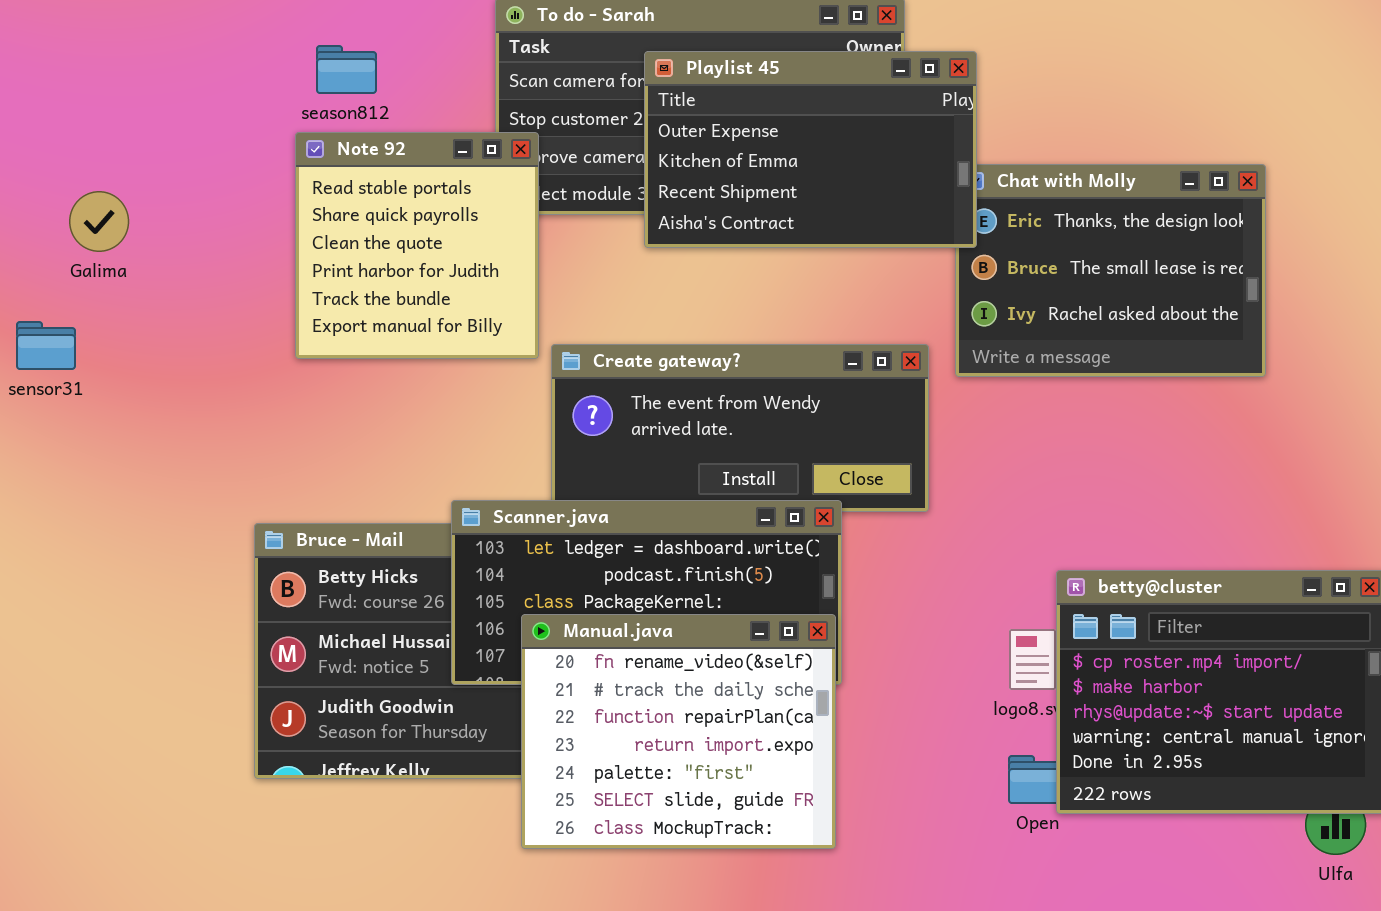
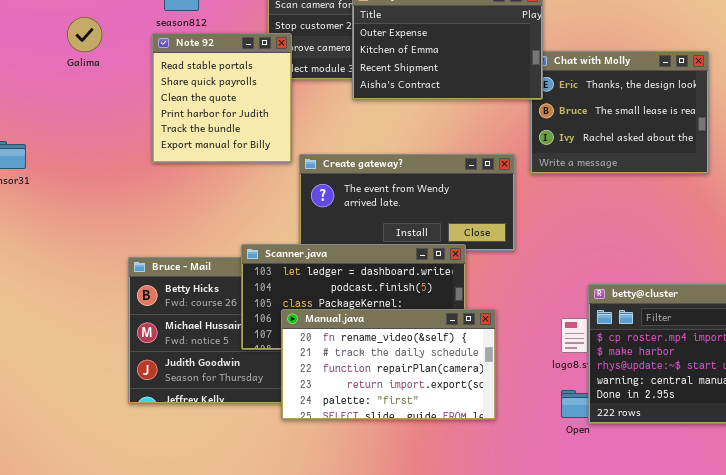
Galima: [69,191,129,252] -> [67,17,102,52], moved
Manual.java: [521,614,836,849] -> [281,309,496,420], resized

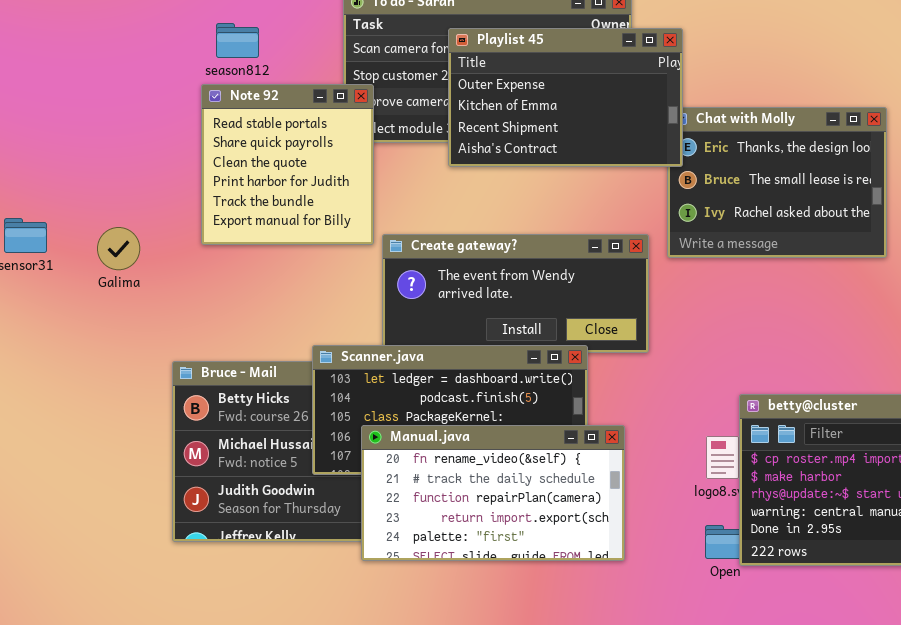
Galima: [67,17,102,52] -> [97,227,140,270], moved

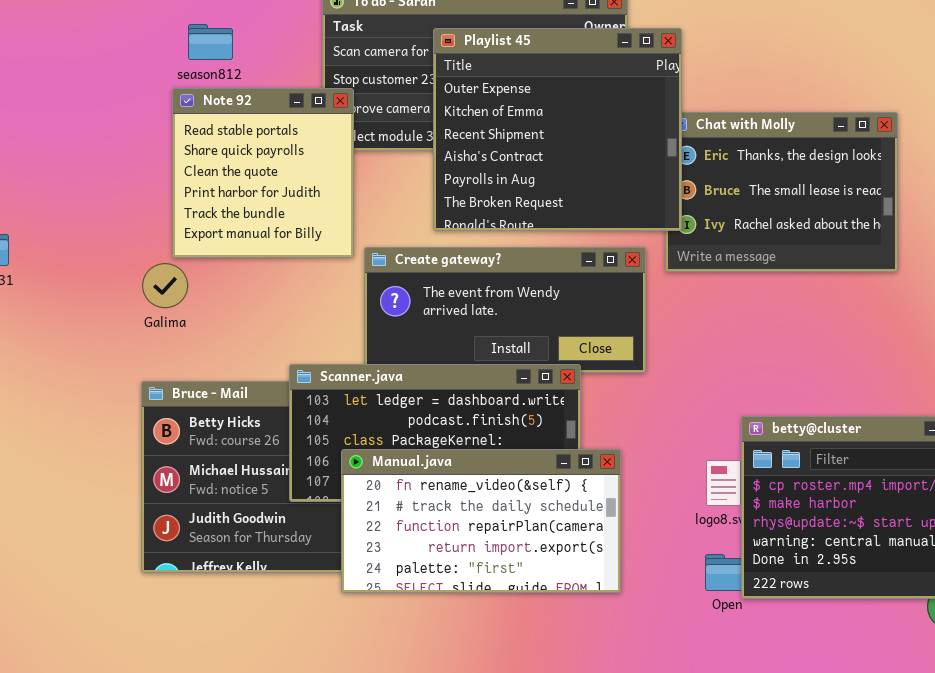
Playlist 45: [448,28,683,167] -> [433,28,682,231], resized
Galima: [97,227,140,270] -> [142,263,188,308], moved

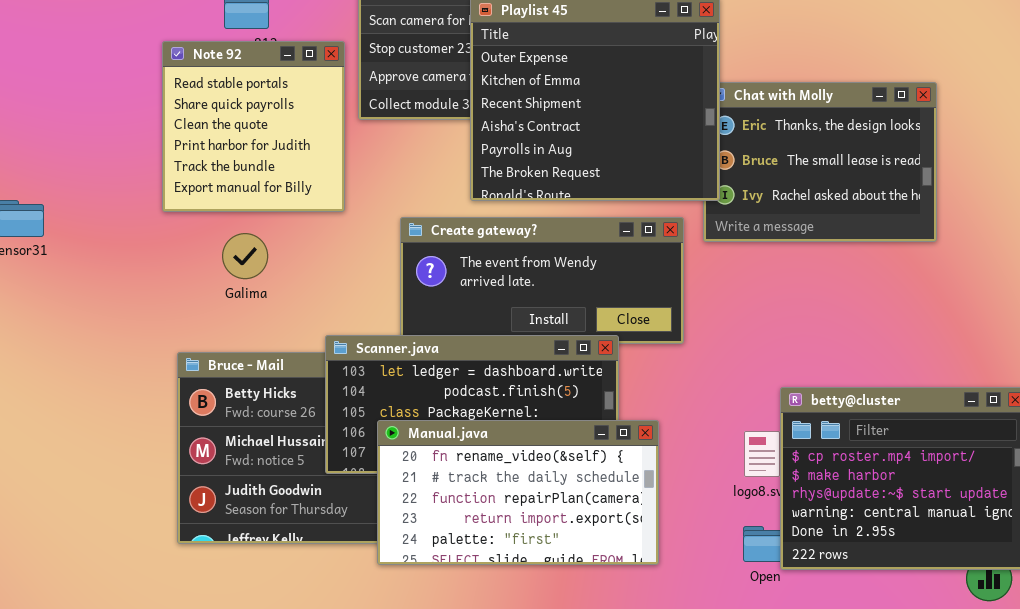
Note 92: [172,88,354,258] -> [162,41,345,212], moved
Galima: [142,263,188,308] -> [222,233,268,279], moved

